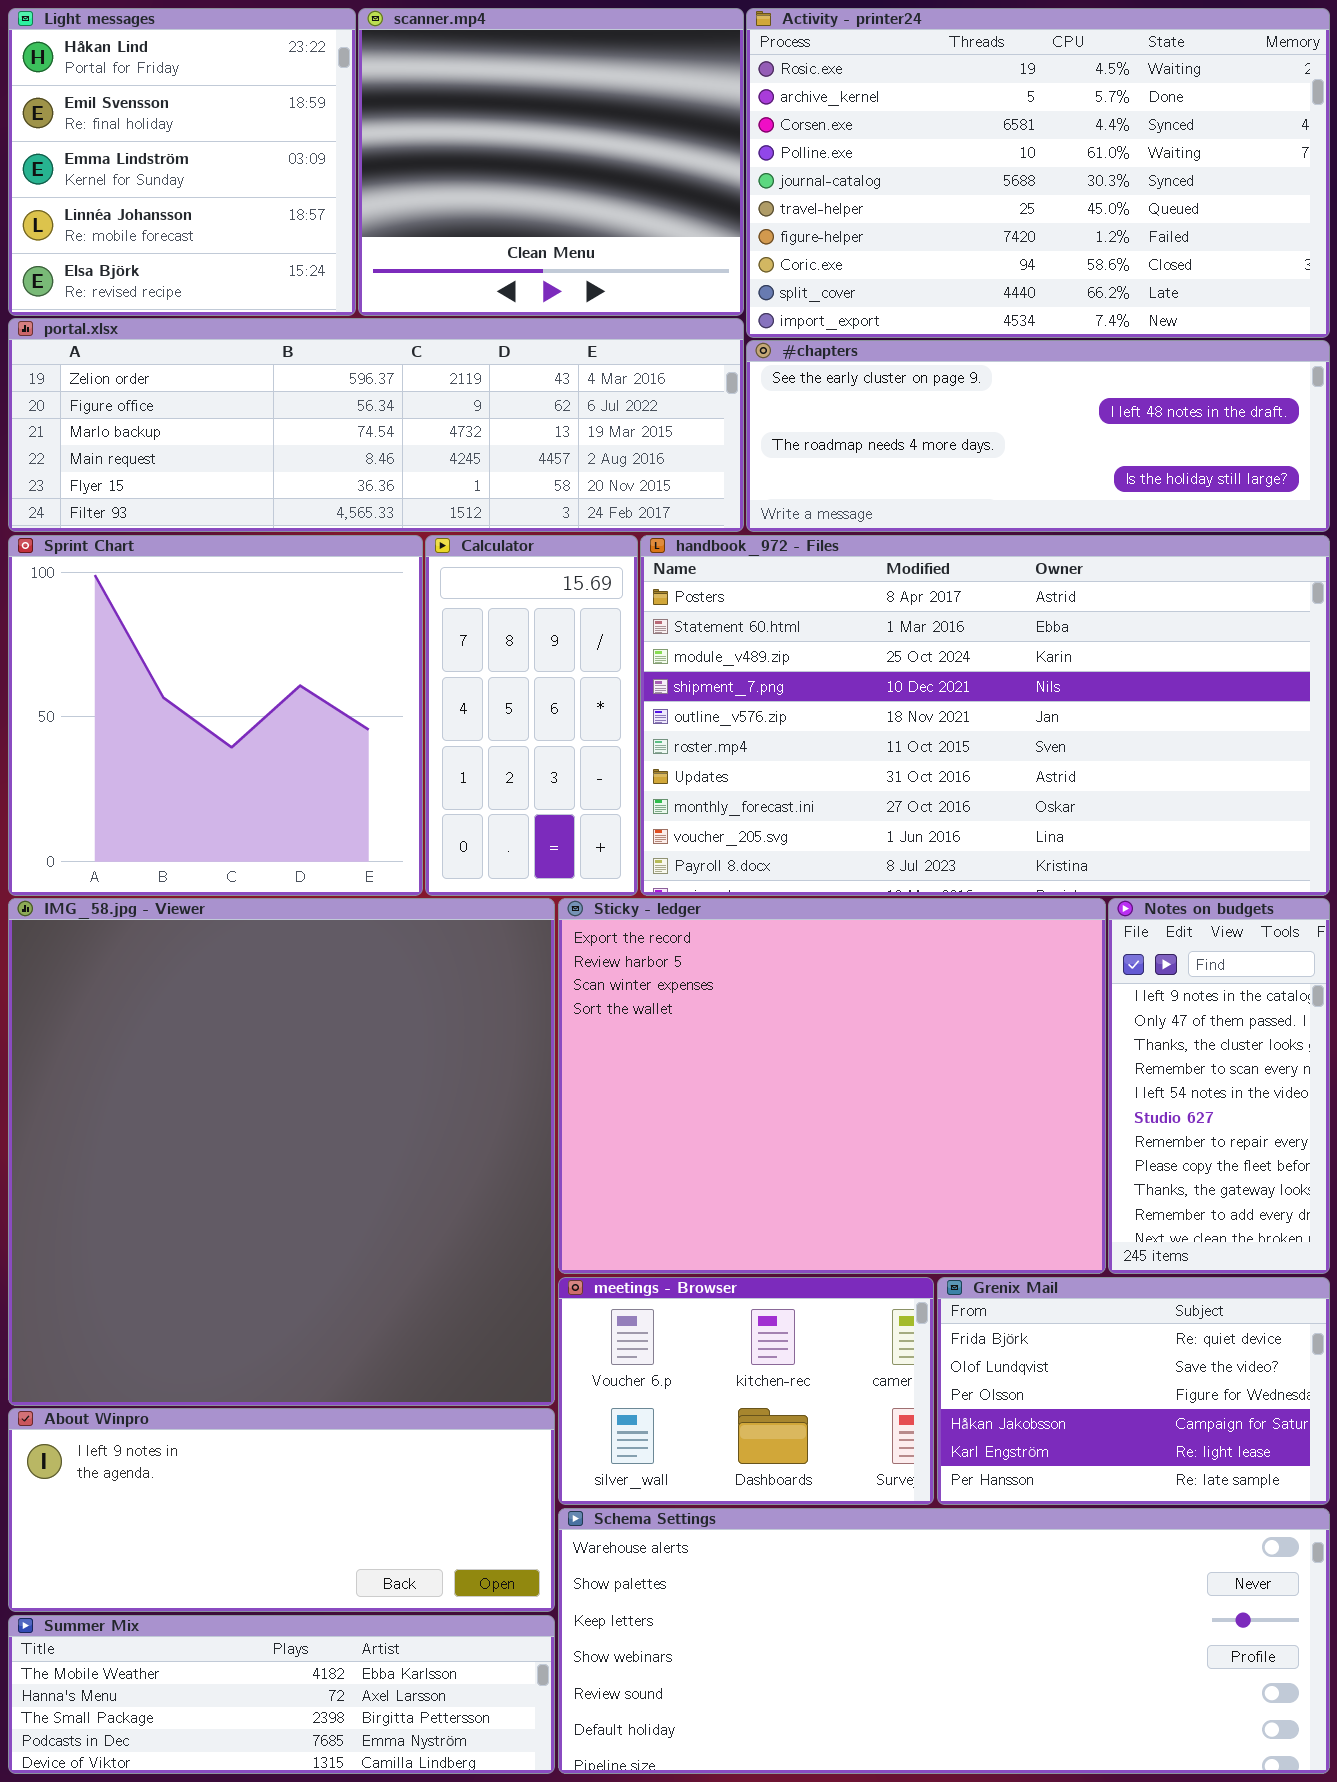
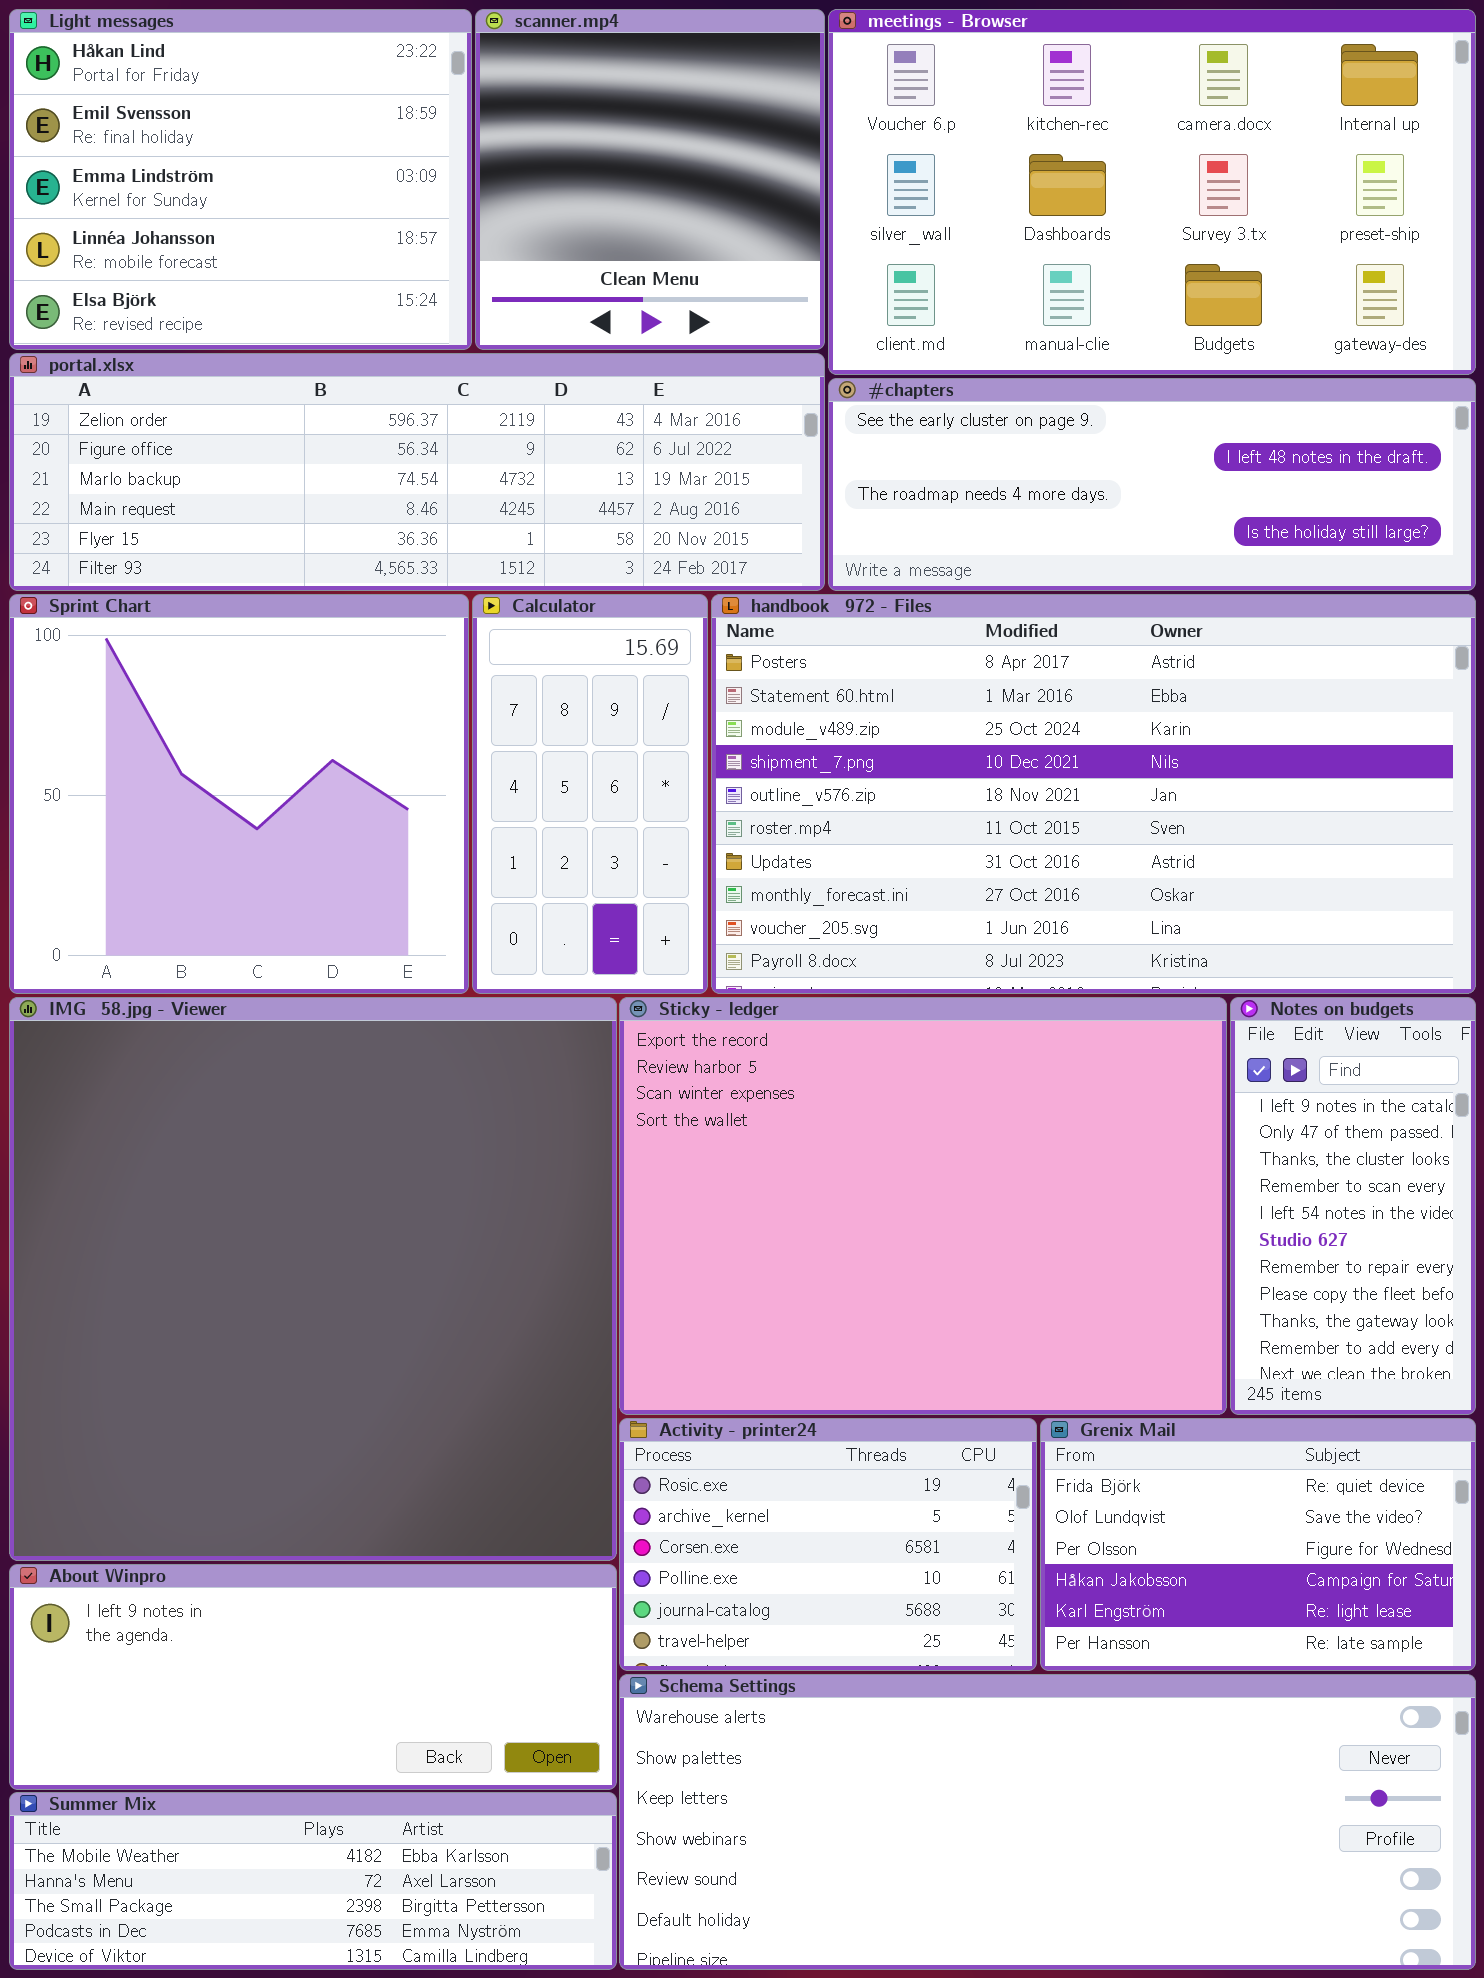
Light messages: [8,8,356,316] -> [9,9,472,350], resized
scanner.mp4: [358,8,744,316] -> [475,9,825,350], resized
Activity - printer24: [746,8,1330,338] -> [619,1418,1037,1671], moved, resized
meetings - Browser: [558,1277,934,1505] -> [828,9,1476,375], moved, resized

